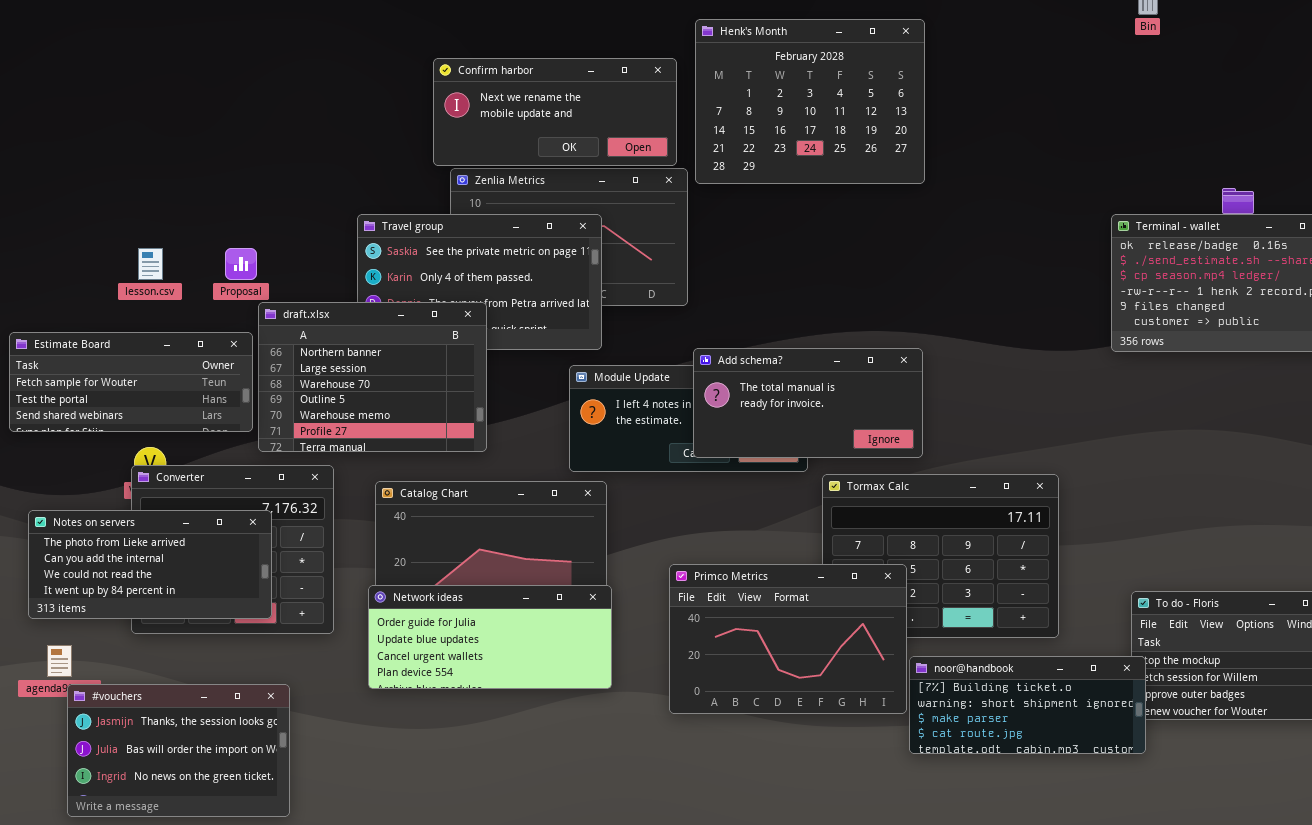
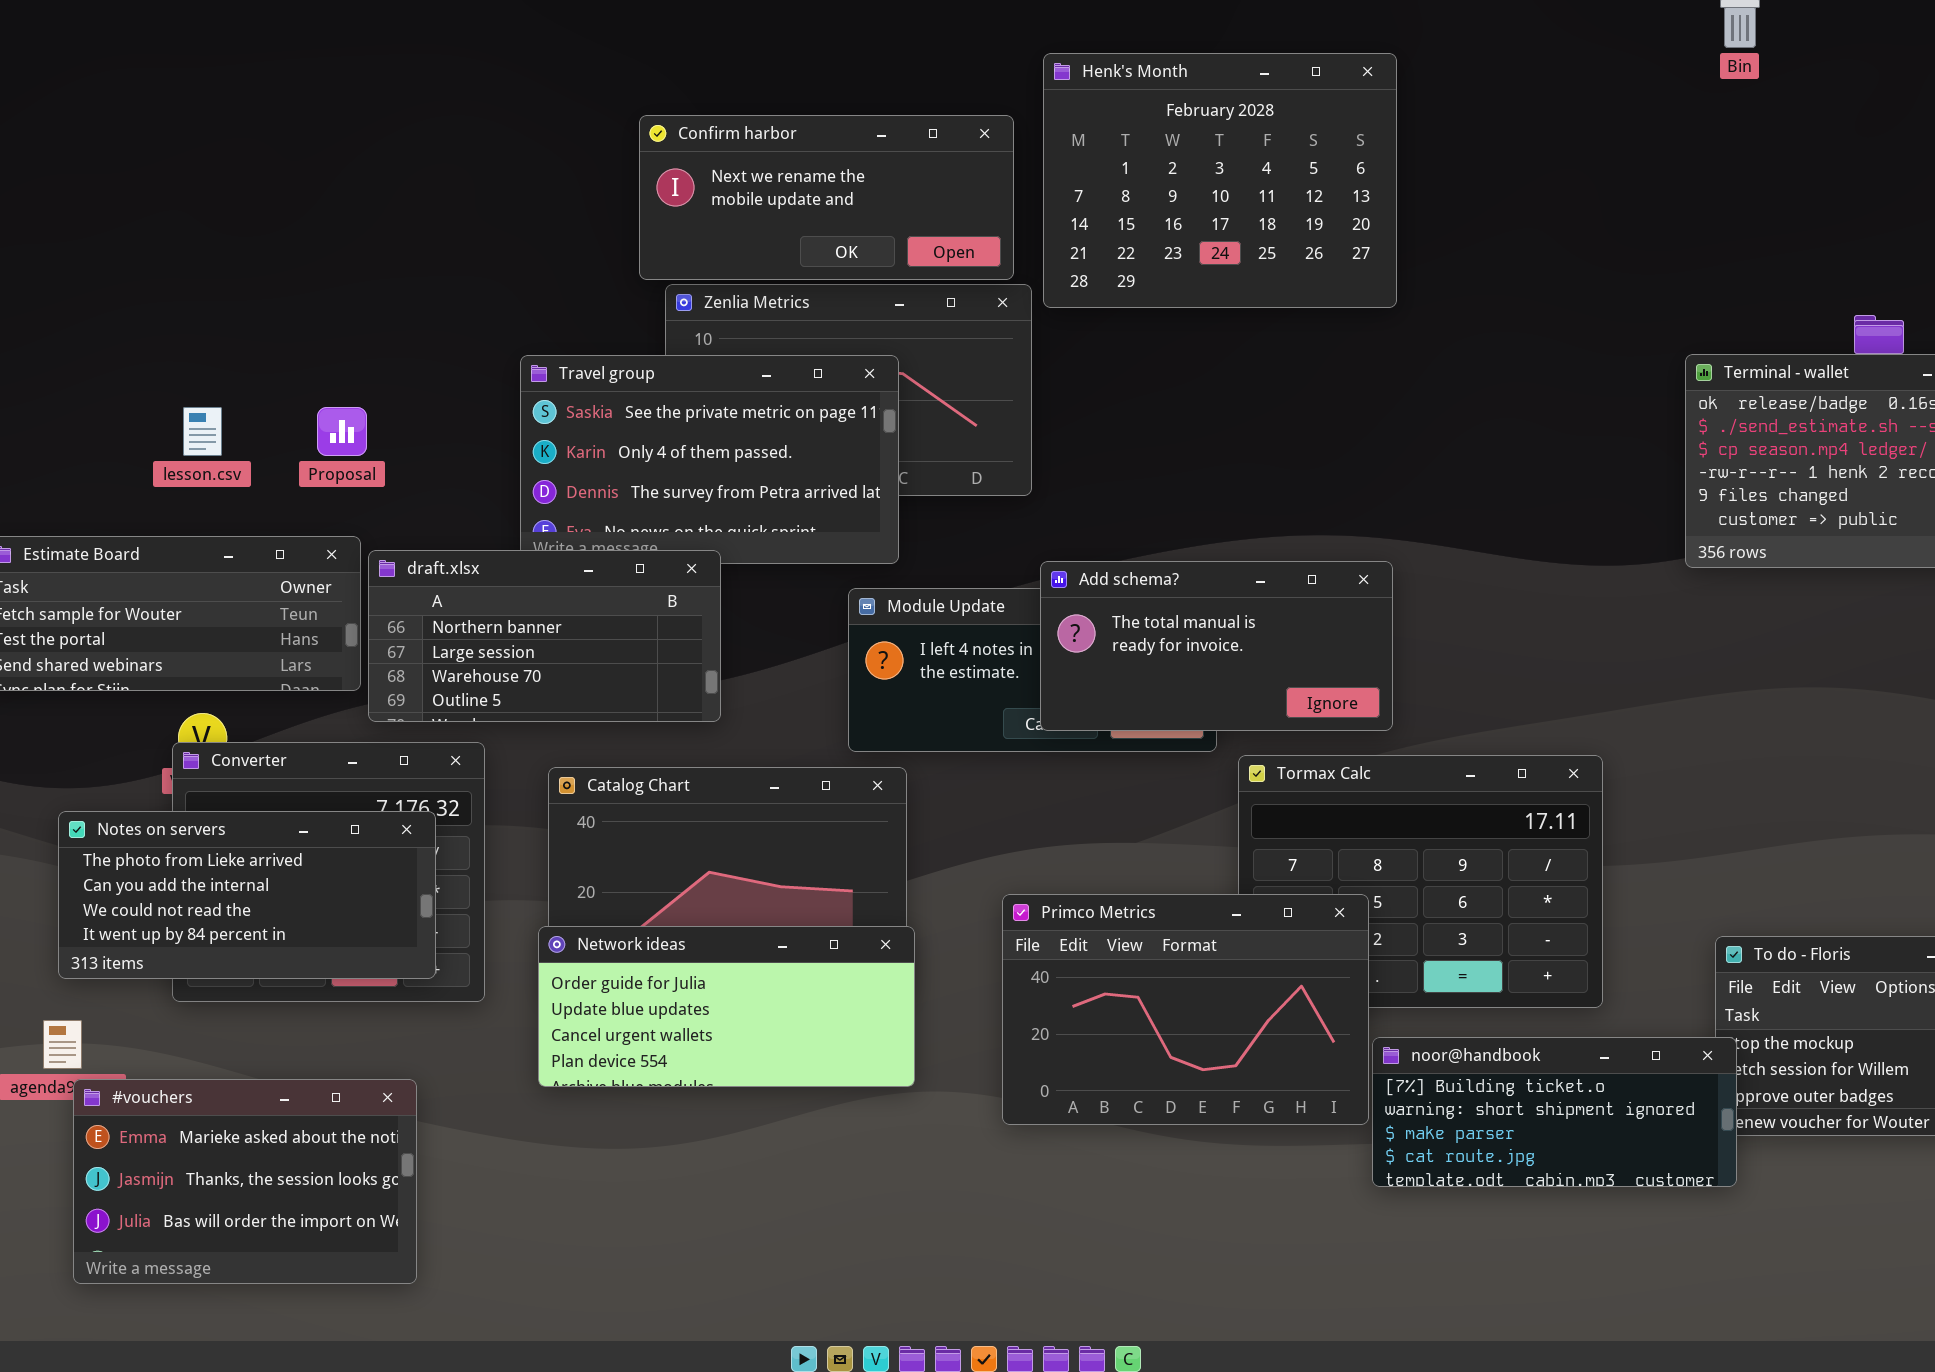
draft.xlsx: [258,302,487,452] -> [368,550,721,722], resized
Notes on servers: [28,510,272,619] -> [58,811,436,979], moved
#vouchers: [67,684,290,817] -> [73,1079,417,1284], scrolled up 1 row

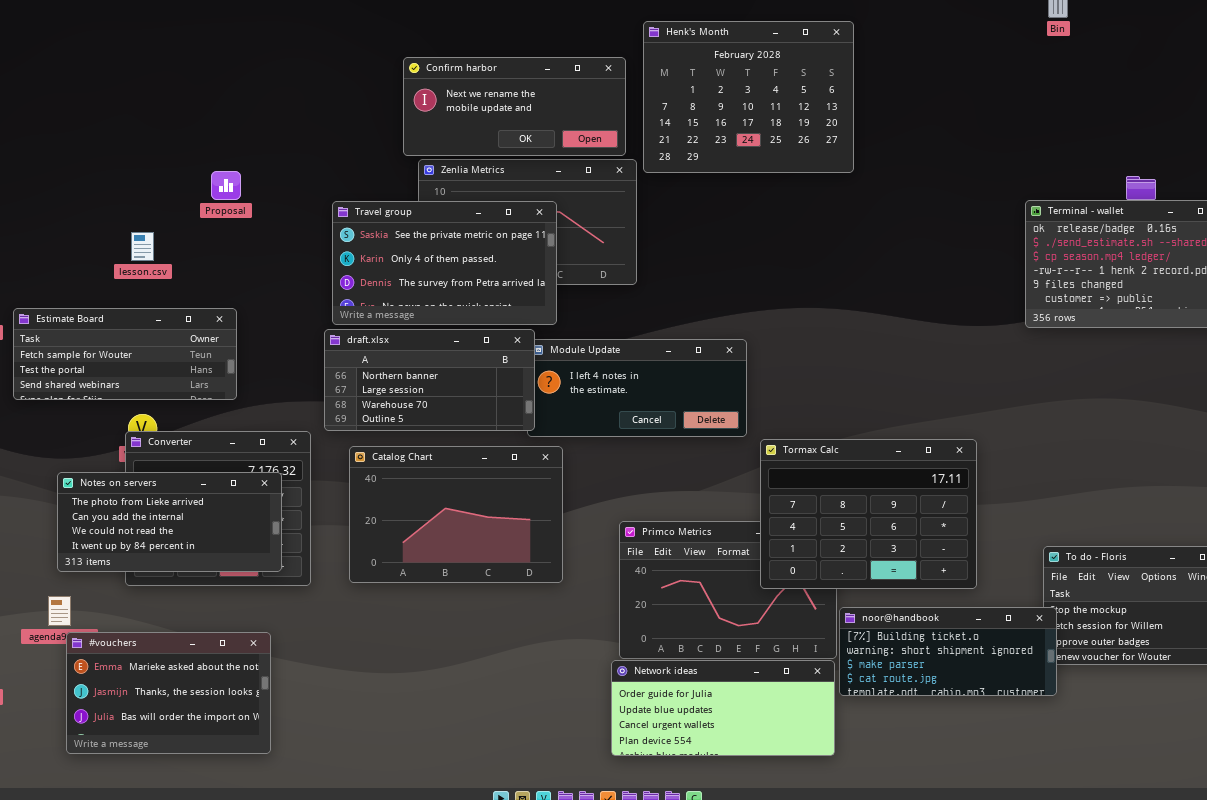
Proposal: [317,407,367,456] -> [211,171,241,200], moved
draft.xlsx: [368,550,721,722] -> [324,329,535,431], moved
Add schema?: [1040,561,1393,731] -> none, closed
Tormax Calc: [1238,755,1603,1008] -> [760,439,977,589], raised
Network ideas: [538,926,915,1087] -> [611,660,835,756], moved

